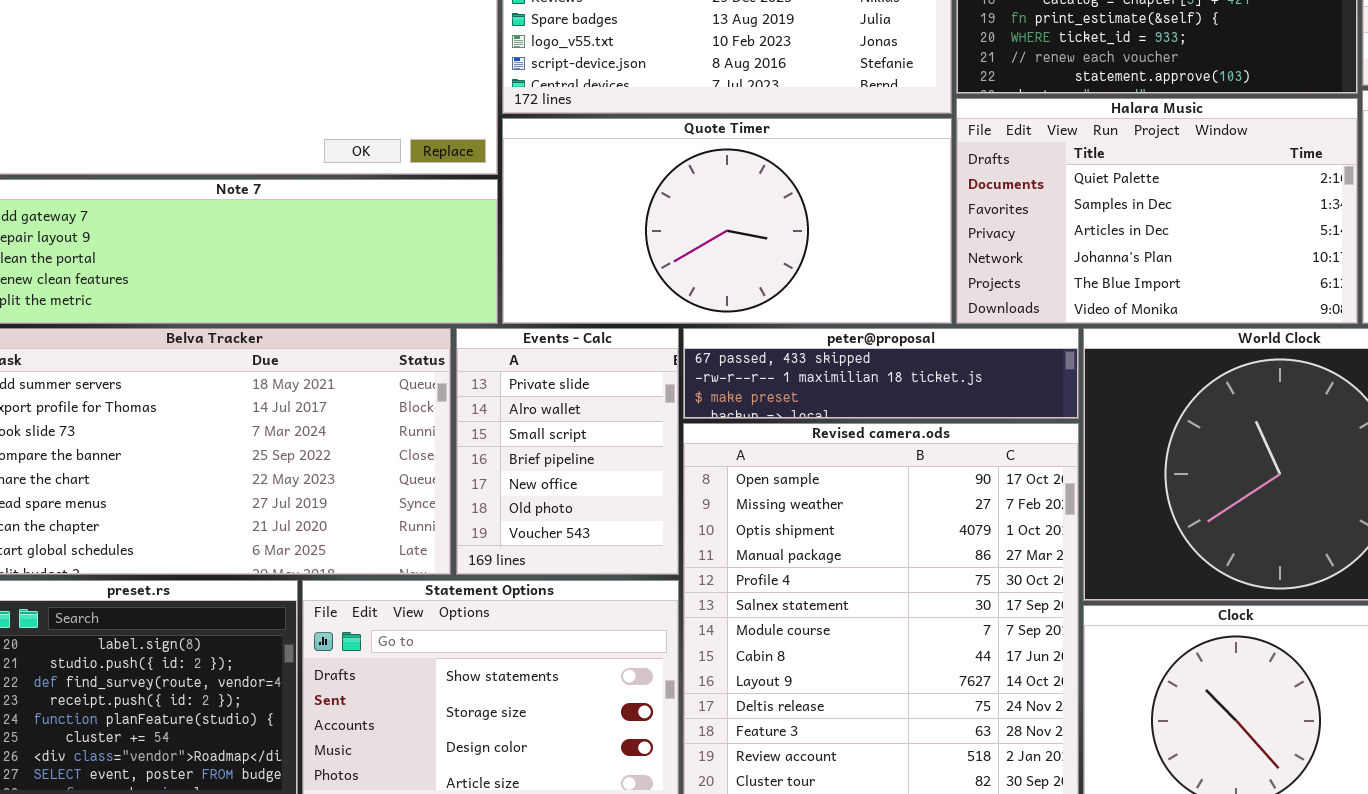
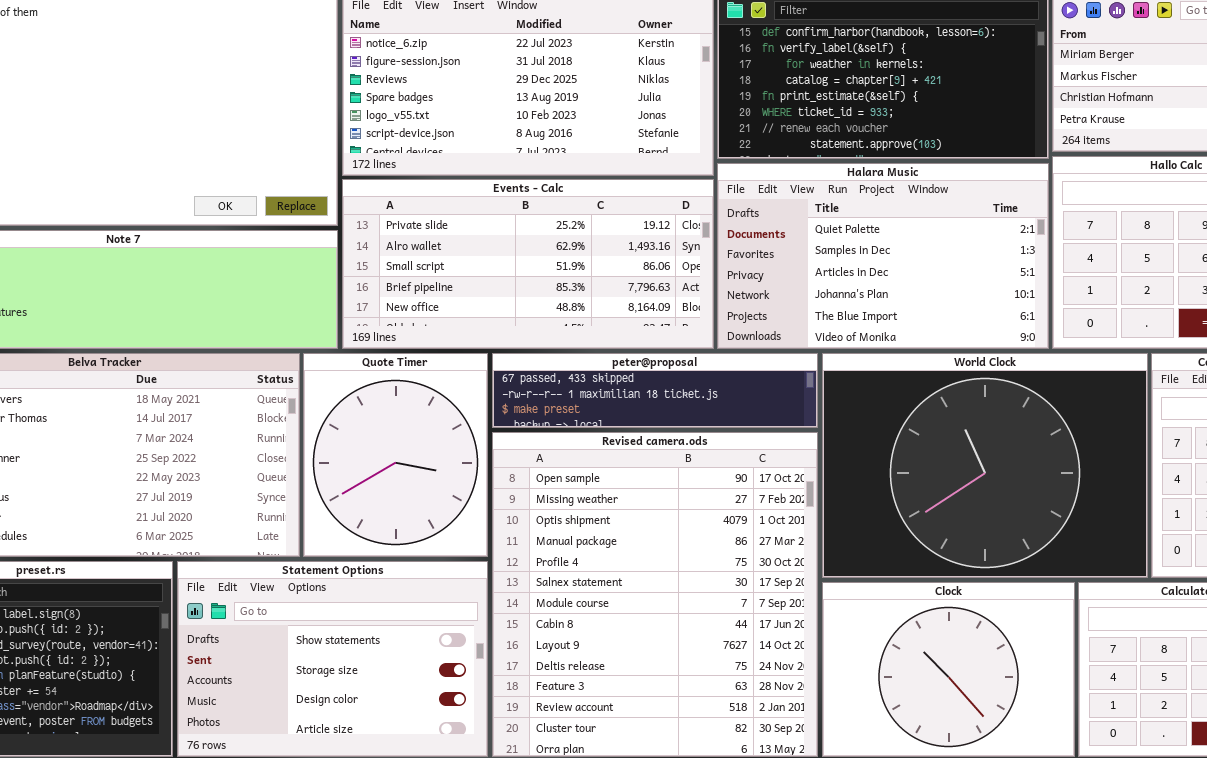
Quote Timer: [502,118,952,324] -> [303,353,488,557], moved, resized
Events - Calc: [456,328,679,575] -> [342,179,714,349], moved, resized

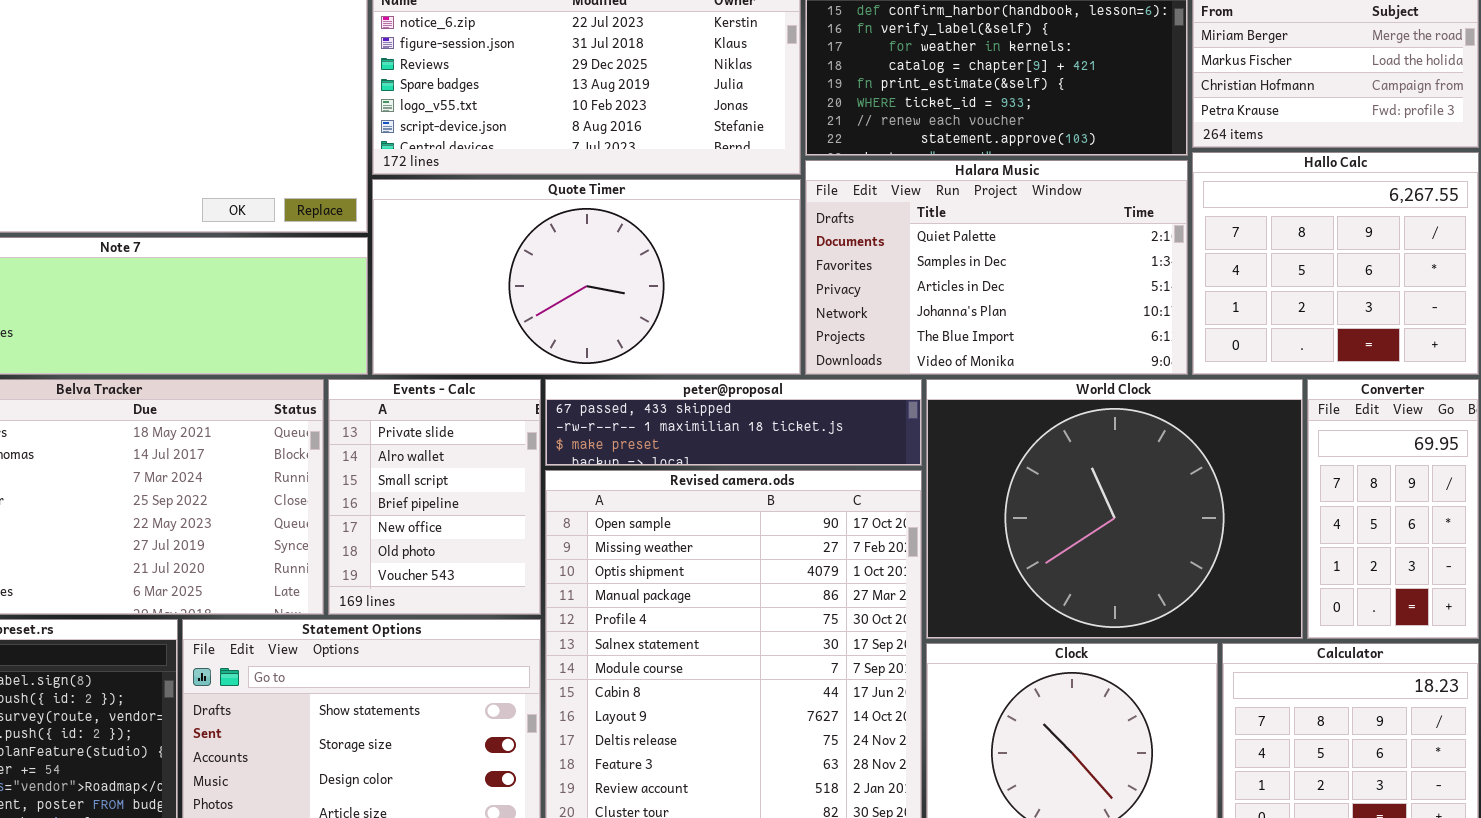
Events - Calc: [342,179,714,349] -> [328,379,541,615], moved, resized
Quote Timer: [303,353,488,557] -> [372,179,801,375], moved, resized

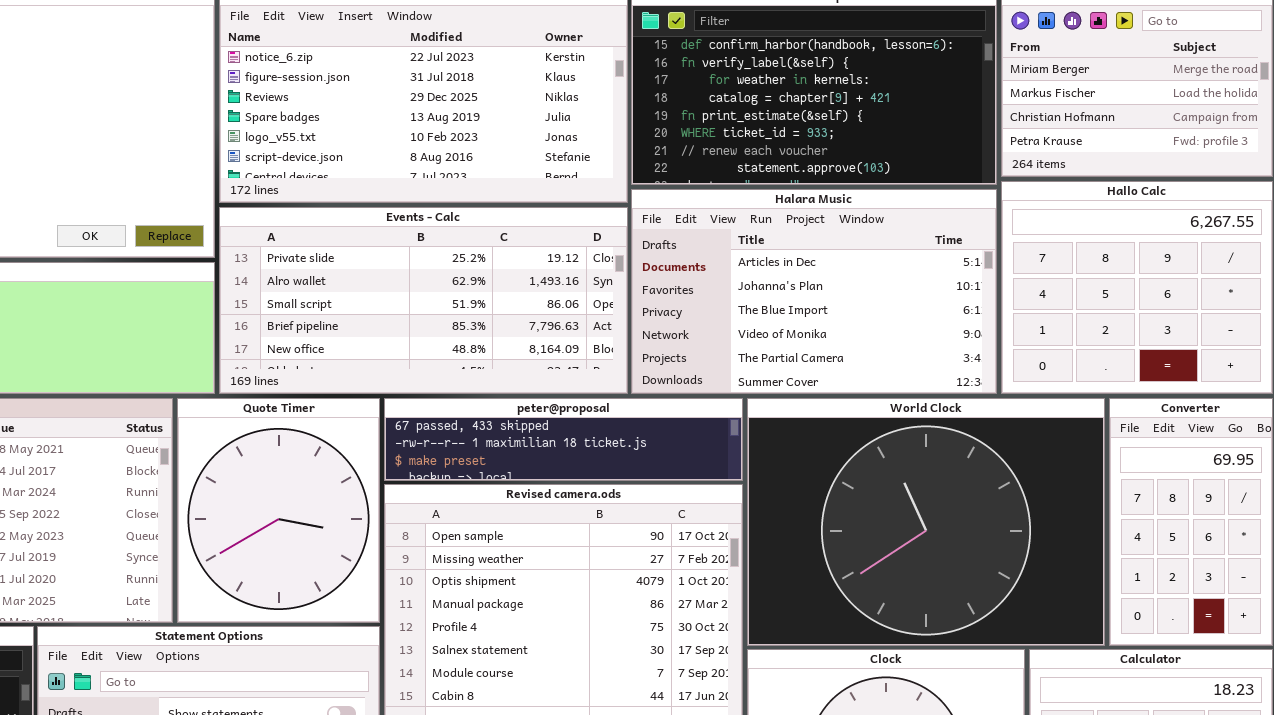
Halara Music: [805,160,1188,375] -> [631,189,997,394], scrolled down 2 rows
Quote Timer: [372,179,801,375] -> [177,398,380,623], moved, resized
Events - Calc: [328,379,541,615] -> [219,207,628,394], moved, resized

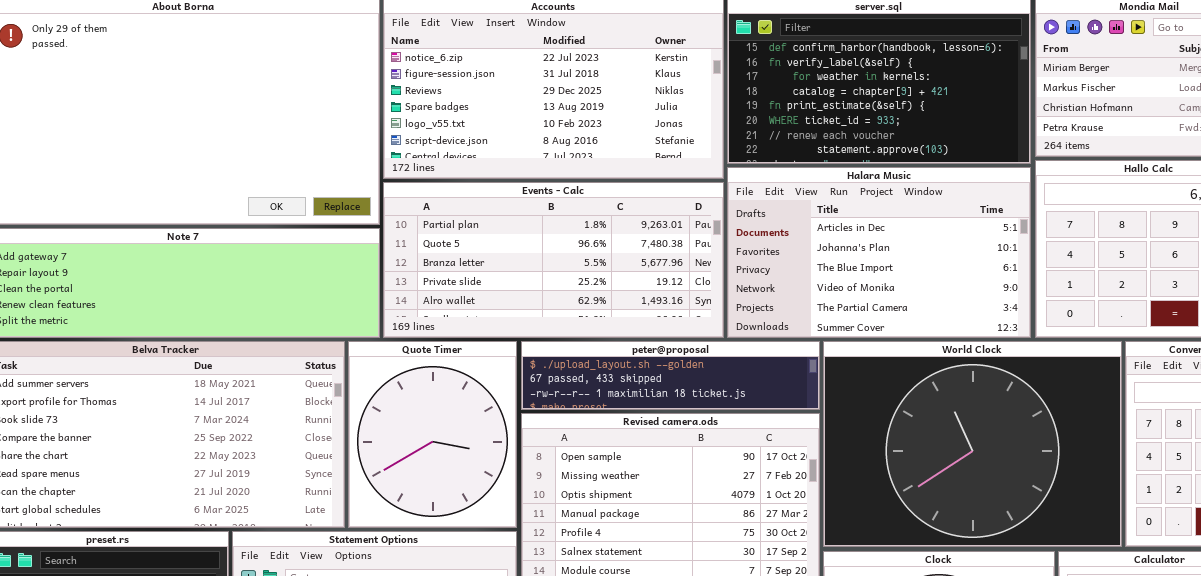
Events - Calc: [219,207,628,394] -> [383,182,724,338], scrolled up 3 rows
peter@proposal: [384,398,743,481] -> [521,341,820,410], scrolled up 1 row

